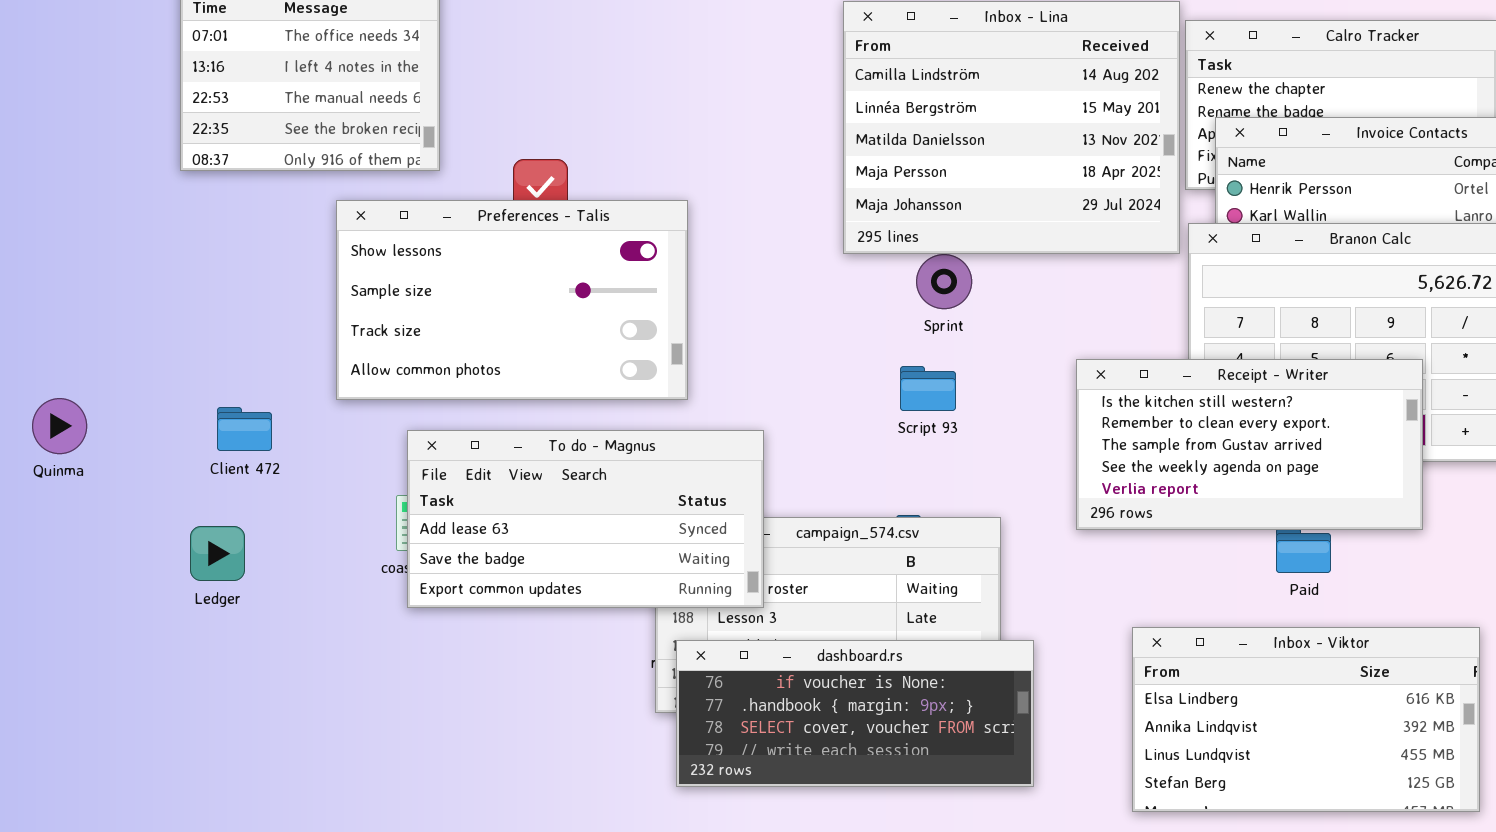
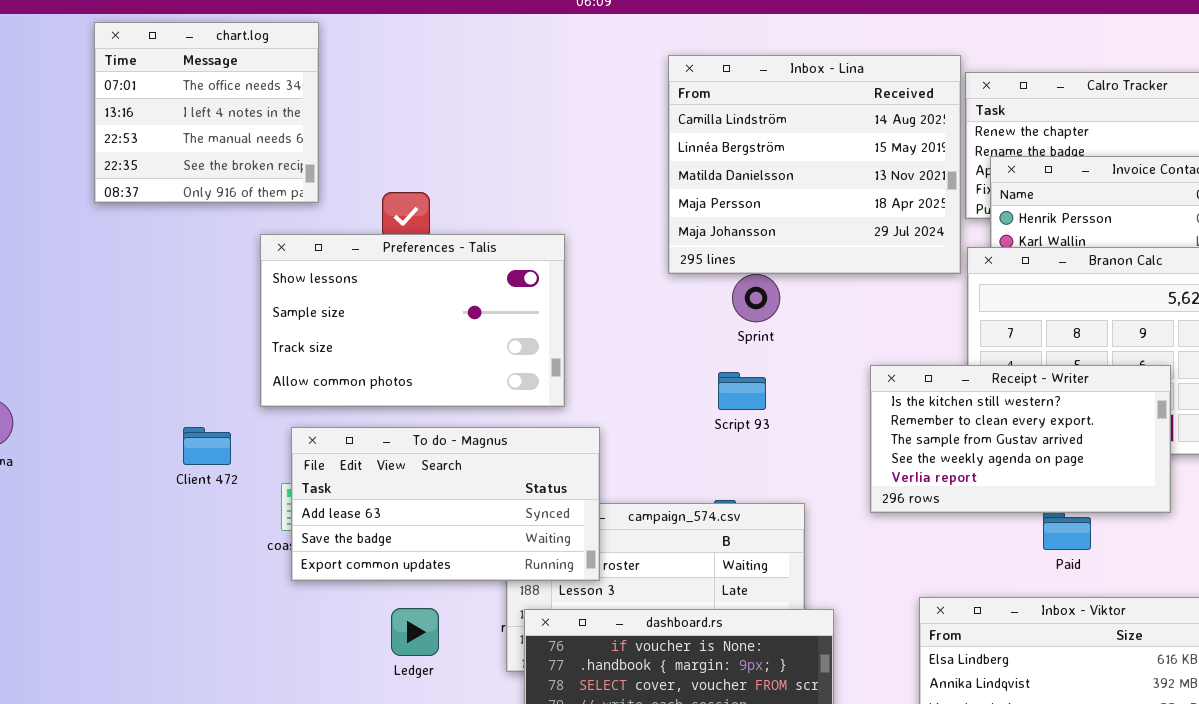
Preferences - Talis: [336,200,688,400] -> [260,234,565,407], moved
Client 472: [217,407,272,451] -> [183,427,231,465], moved
Ledger: [190,526,245,581] -> [391,608,439,656], moved

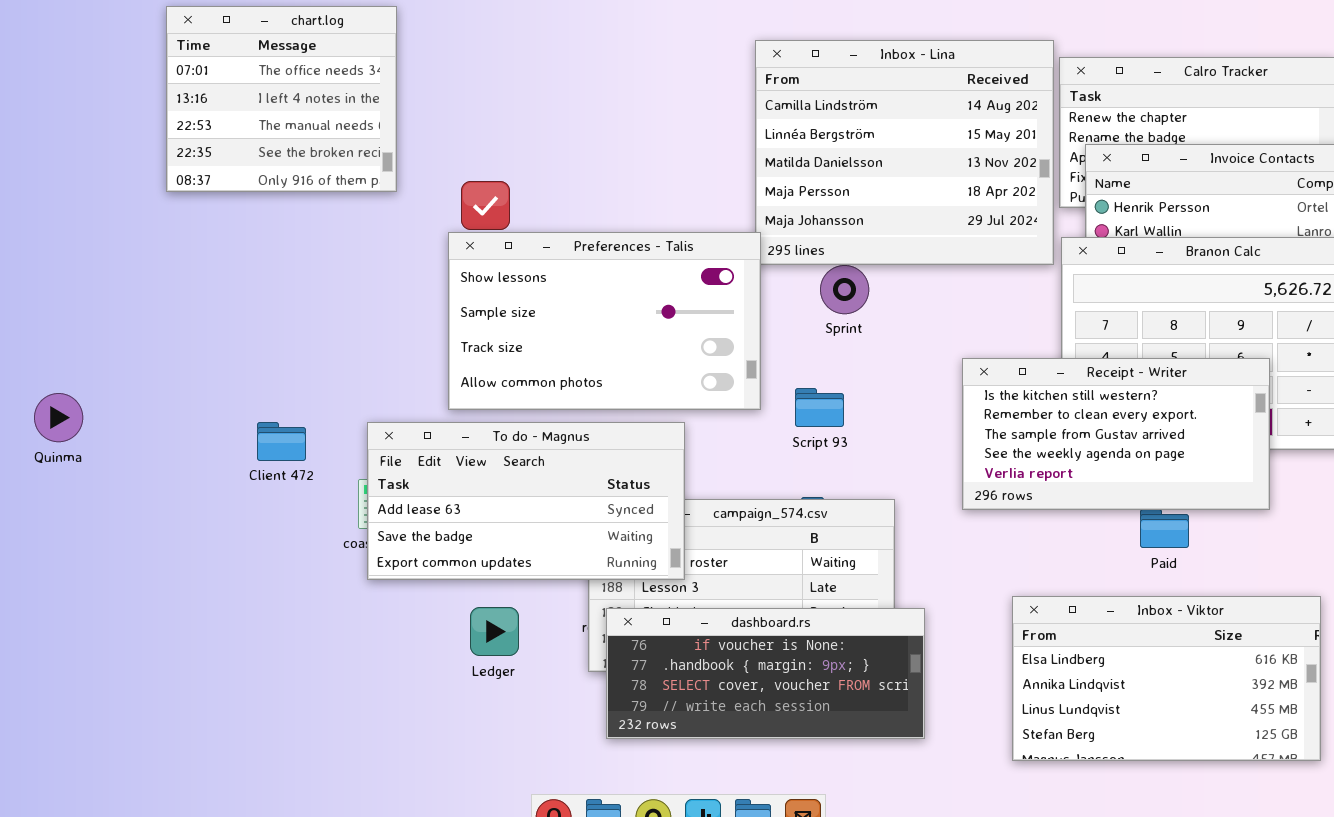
Preferences - Talis: [260,234,565,407] -> [448,232,761,410], moved
Script 93: [718,372,766,410] -> [795,388,844,427], moved

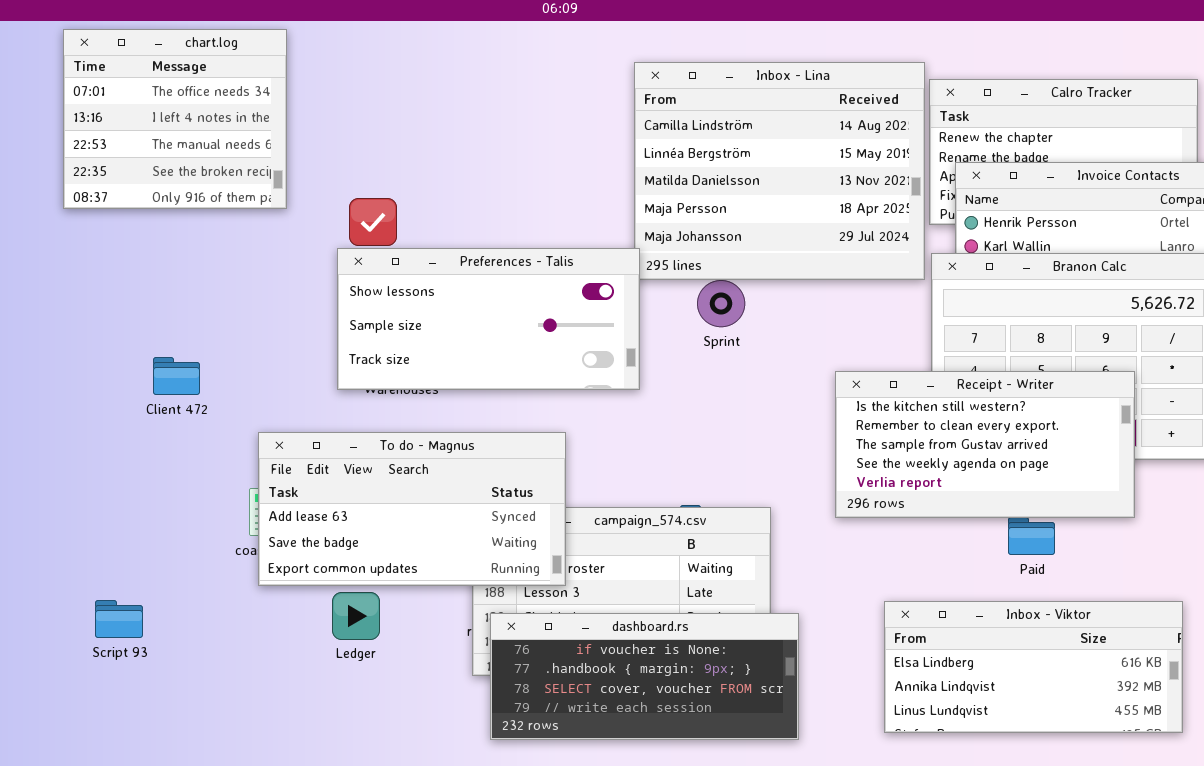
Preferences - Talis: [448,232,761,410] -> [337,248,640,390], resized
Script 93: [795,388,844,427] -> [95,600,143,638], moved
Client 472: [257,422,306,461] -> [153,357,200,395], moved
Inbox - Viktor: [1012,596,1321,761] -> [884,601,1183,733], resized
Ledger: [470,607,519,656] -> [332,592,380,640], moved

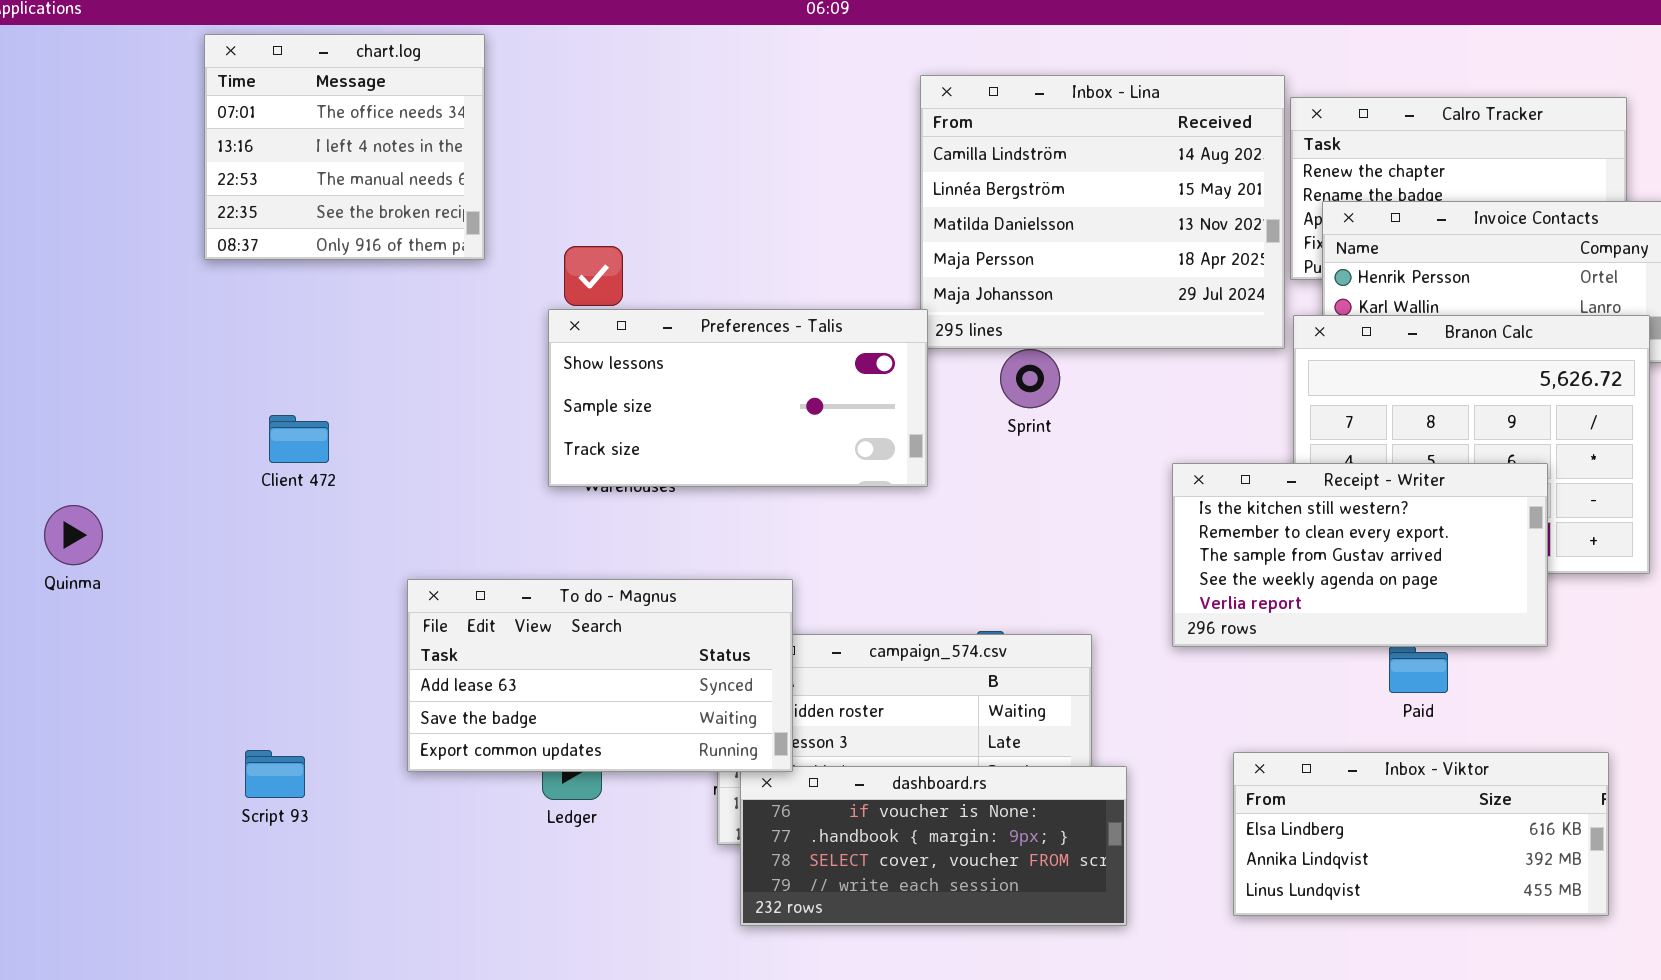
Client 472: [153,357,200,395] -> [269,415,329,463], moved
To do - Magnus: [258,432,566,586] -> [407,579,793,772], moved

